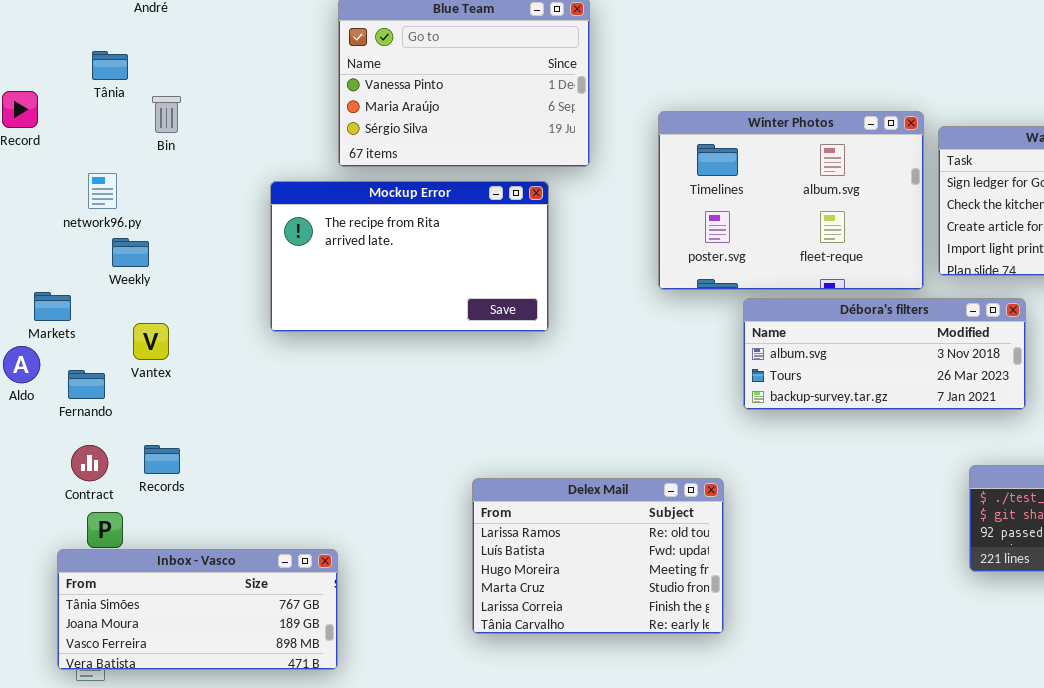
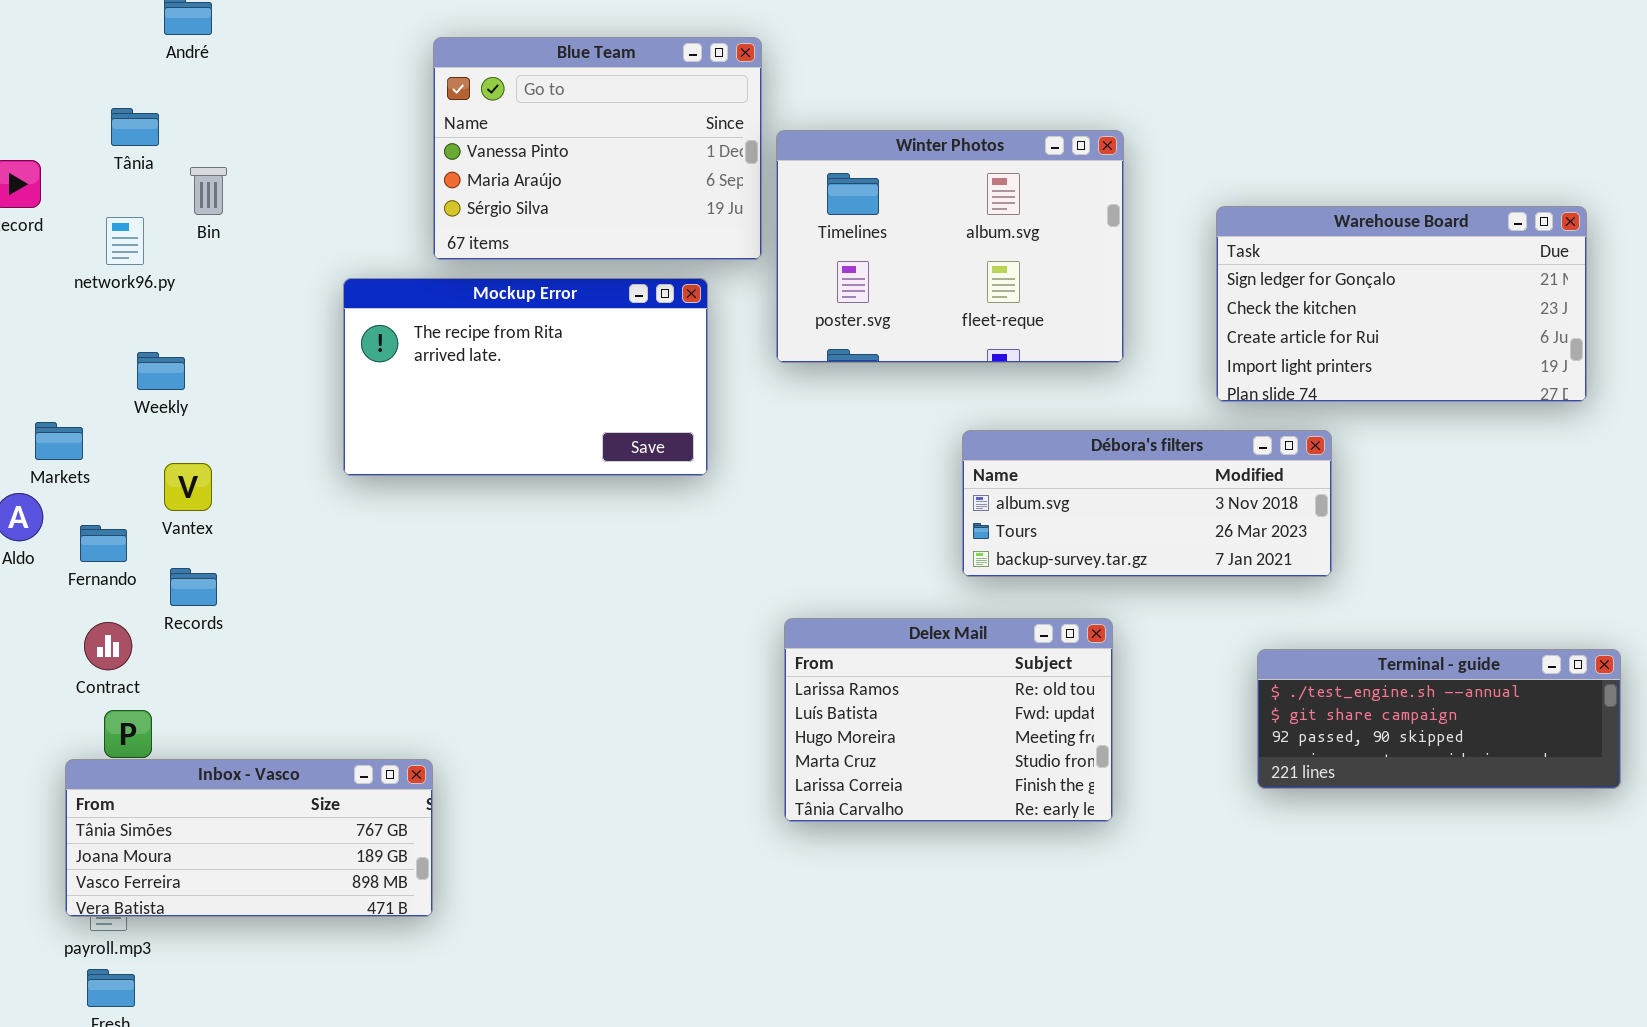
Winter Photos: [658,111,924,290] -> [776,130,1124,363], moved
network96.py: [88,173,117,209] -> [106,217,144,265], moved
Records: [144,445,180,474] -> [170,568,217,606], moved
Delex Mail: [472,478,724,634] -> [784,618,1113,822], moved

